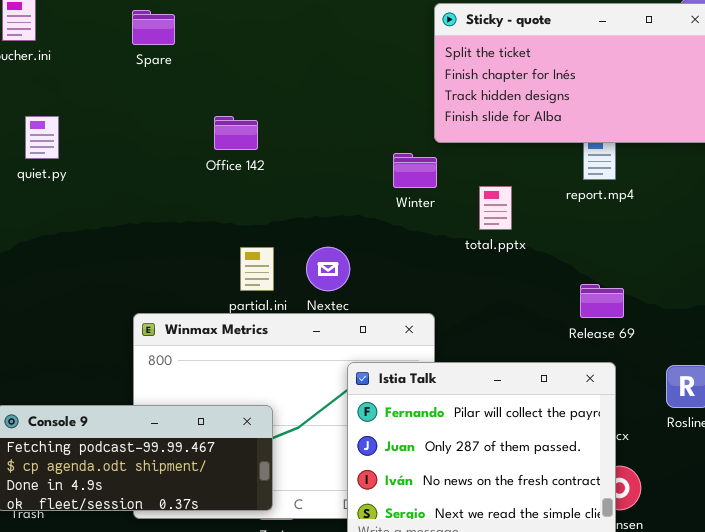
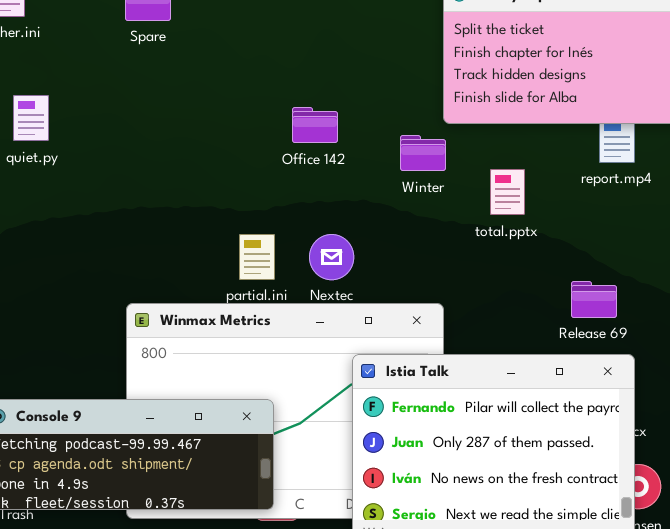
Office 142: [214,116,258,150] -> [292,107,338,143], moved
Release 69: [580,284,624,318] -> [571,281,617,318], moved

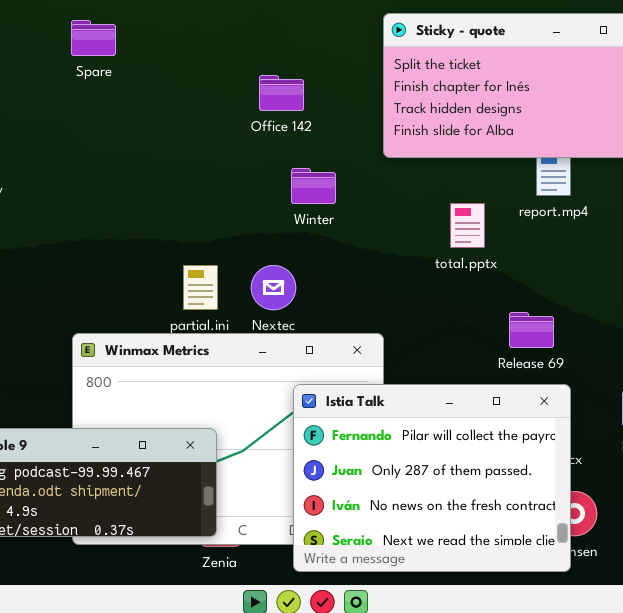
Office 142: [292,107,338,143] -> [259,75,304,111], moved
Winter: [400,135,446,171] -> [291,168,336,204], moved
total.pptx: [490,169,525,215] -> [450,203,485,248], moved

